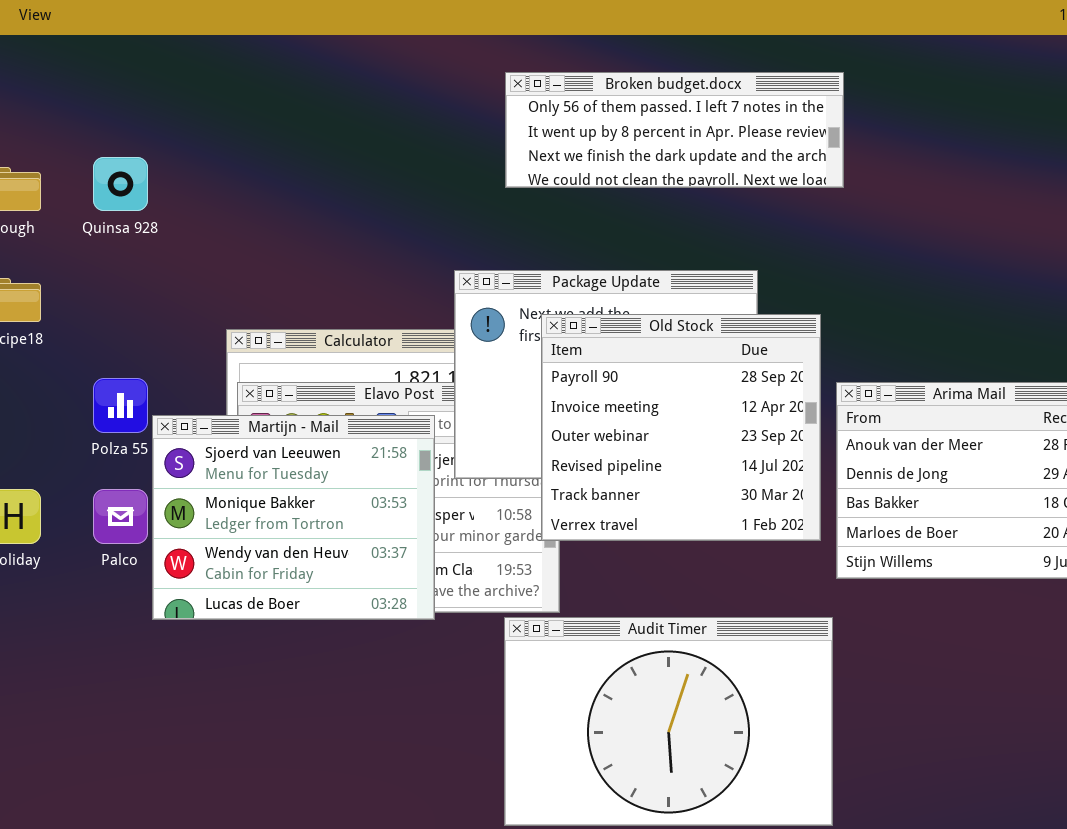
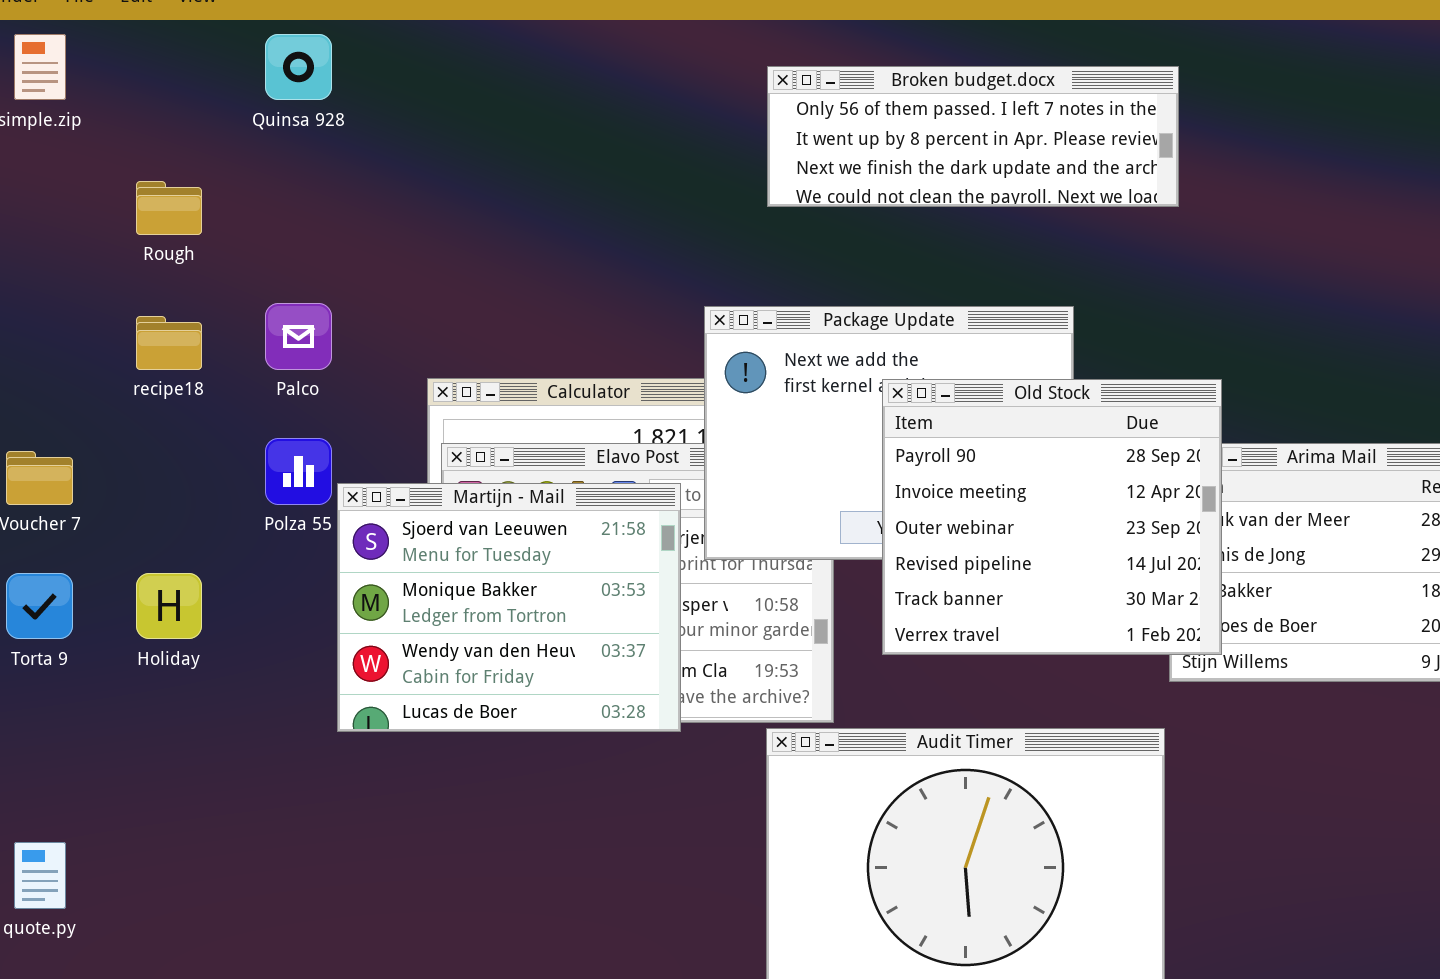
Quinsa 928: [93,157,148,211] -> [265,34,332,100], moved
Old Stock: [541,314,821,541] -> [882,379,1222,655], moved
Palco: [93,489,148,544] -> [265,303,332,370], moved

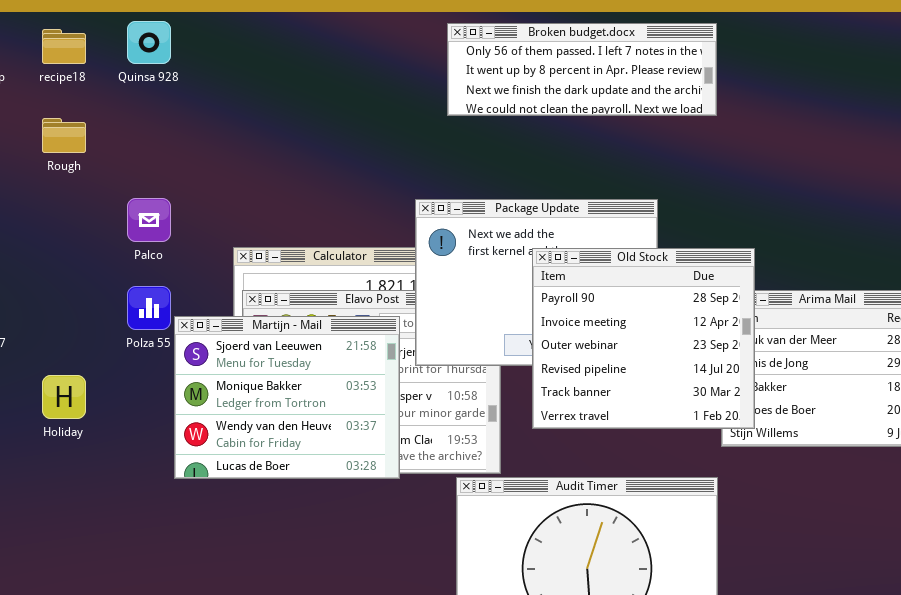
Broken budget.docx: [767,66,1179,207] -> [447,23,717,116], moved
recipe18: [136,316,202,370] -> [42,29,86,64], moved

